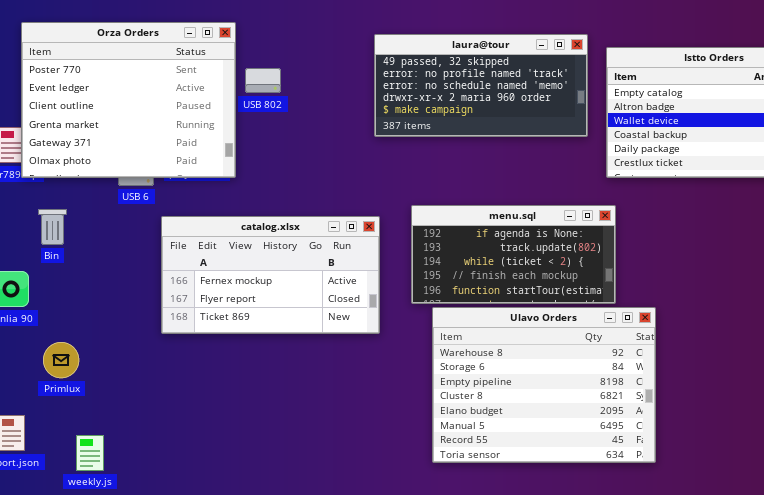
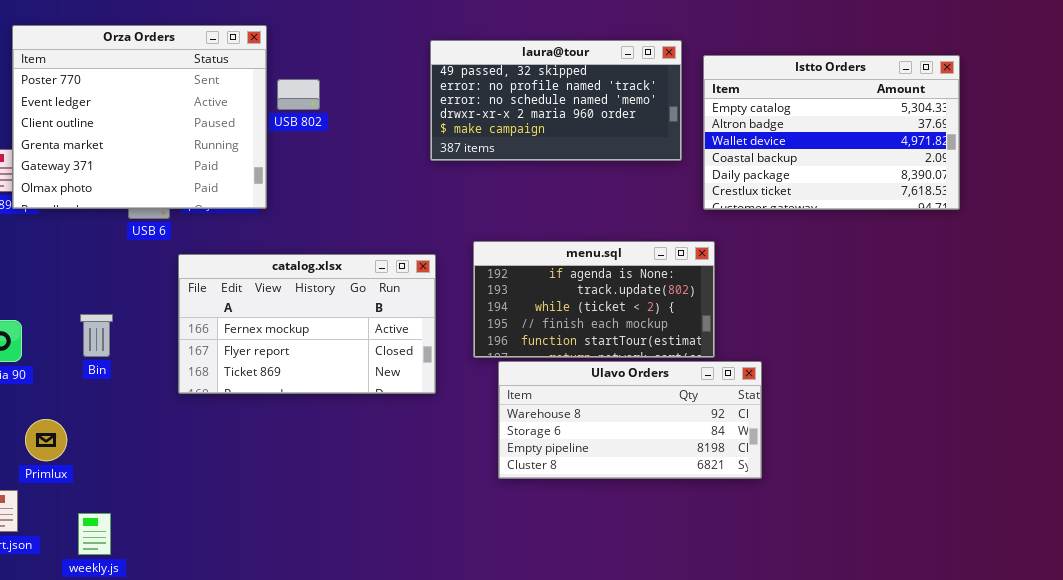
Bin: [38,209,67,245] -> [80,314,113,357], moved
Ulavo Orders: [432,307,656,463] -> [498,361,762,479], resized
Primlux: [43,342,79,378] -> [25,419,67,461], moved

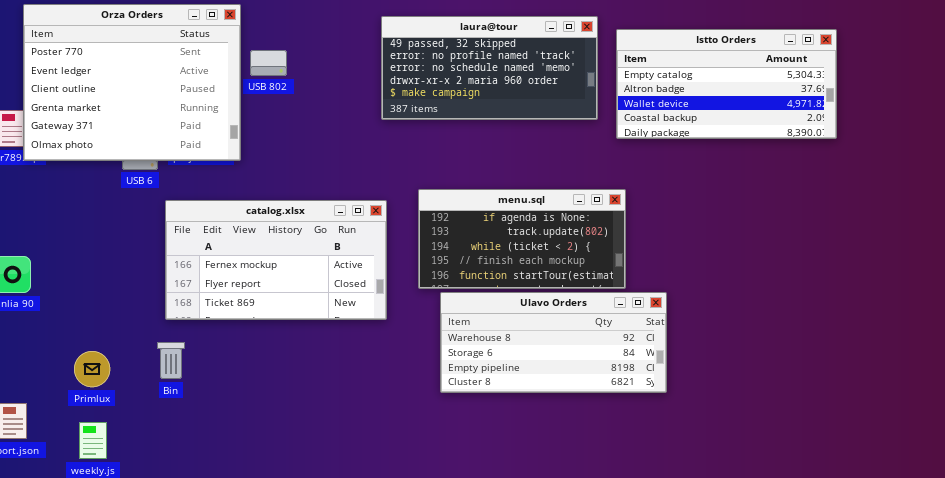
Istto Orders: [703,55,960,210] -> [616,29,837,139], resized
Bin: [80,314,113,357] -> [157,342,185,379], moved
Primlux: [25,419,67,461] -> [74,351,110,387], moved

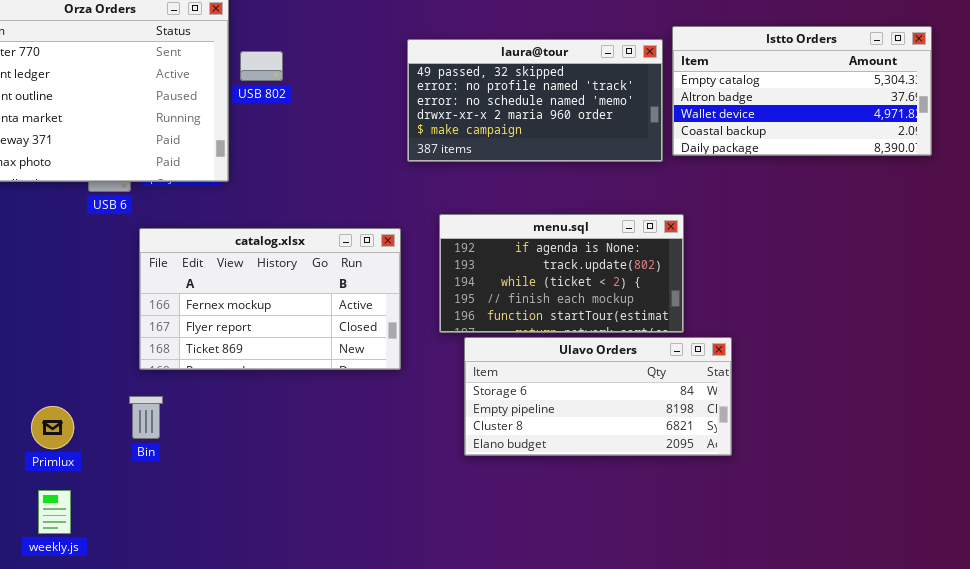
laura@tour: [381,16,598,120] -> [407,39,663,162], moved
Ulavo Orders: [440,292,667,393] -> [464,337,732,456], scrolled down 1 row

